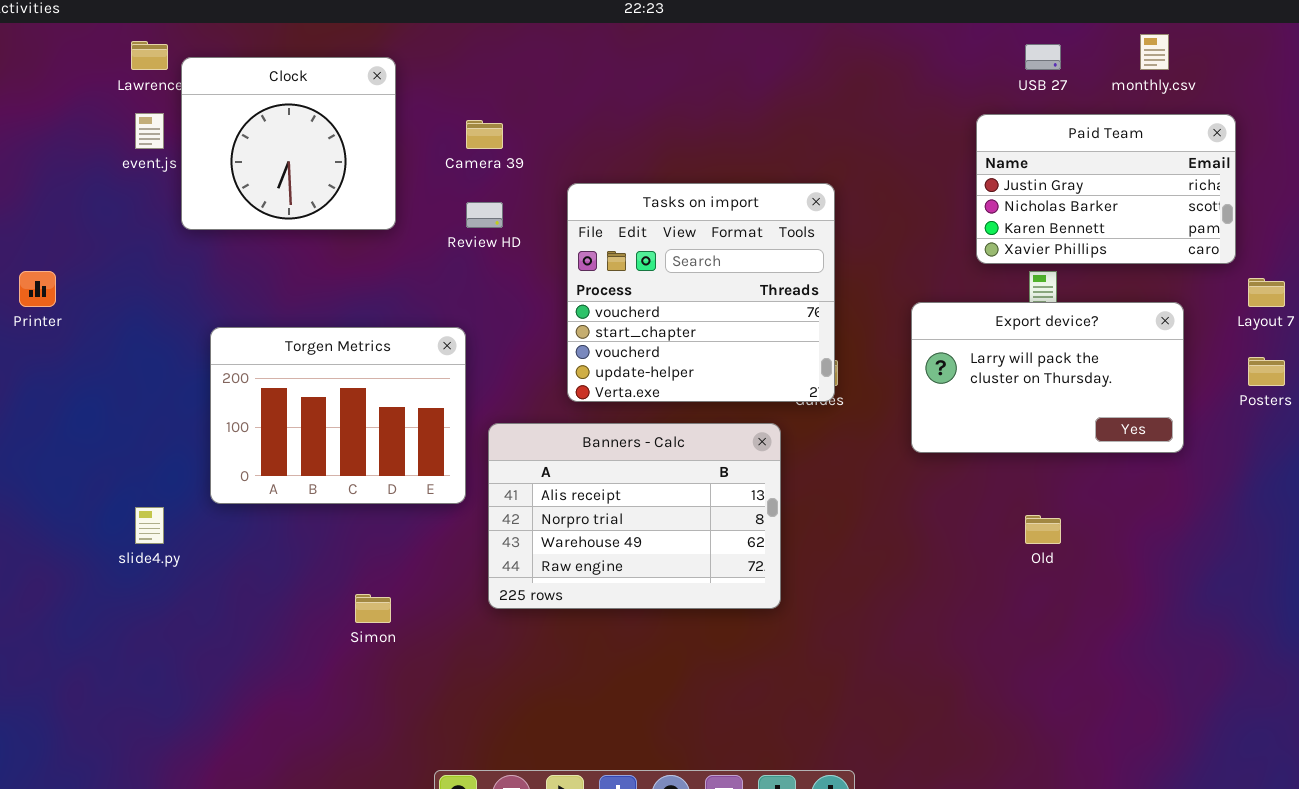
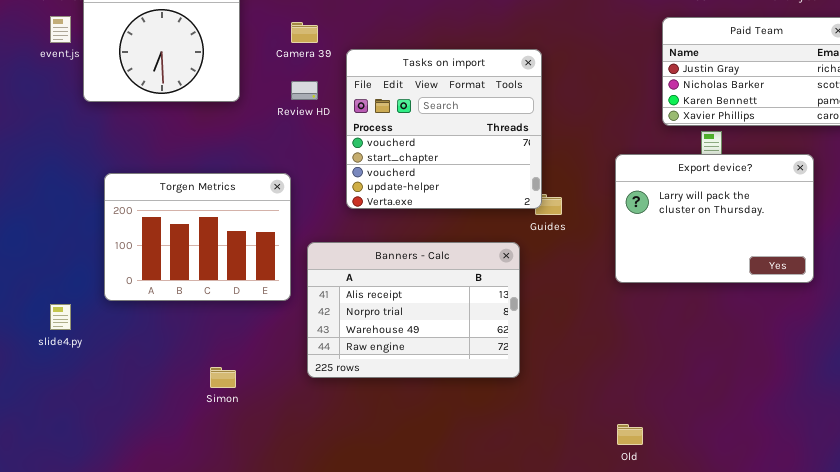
Tasks on import: [567,183,835,402] -> [346,49,542,209], moved
Export device?: [911,302,1184,453] -> [615,154,814,283], resized
Old: [1025,515,1061,544] -> [617,424,643,445], moved

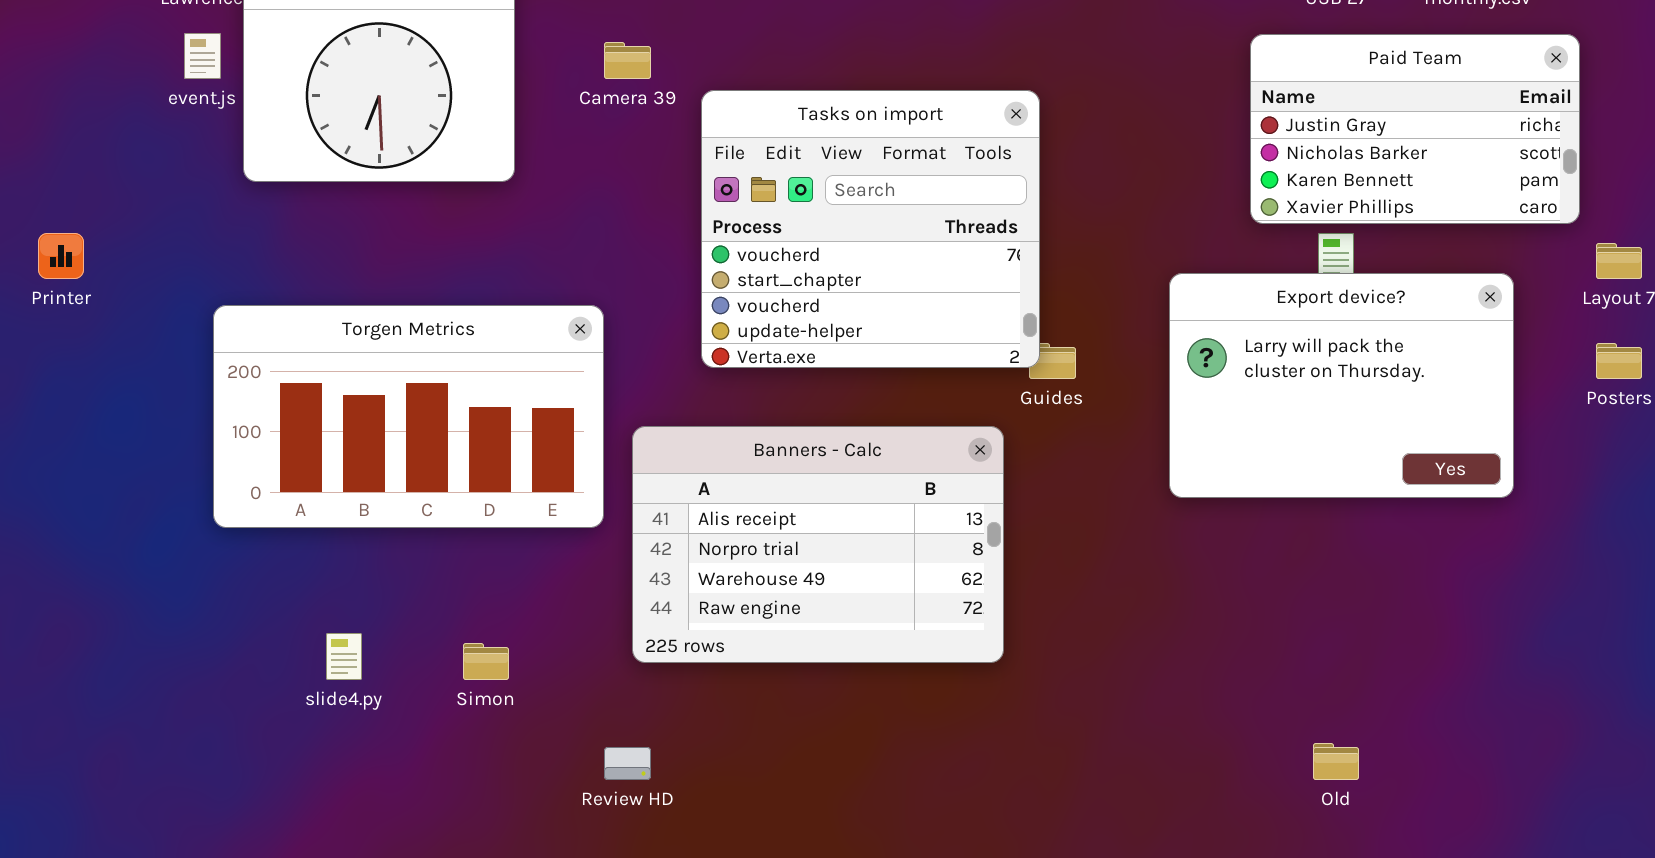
Review HD: [291,81,318,100] -> [604,747,651,780], moved
Torgen Metrics: [104,173,291,301] -> [213,305,604,528], resized
slide4.py: [50,304,71,330] -> [326,633,362,680], moved
Old: [617,424,643,445] -> [1313,743,1359,780], moved

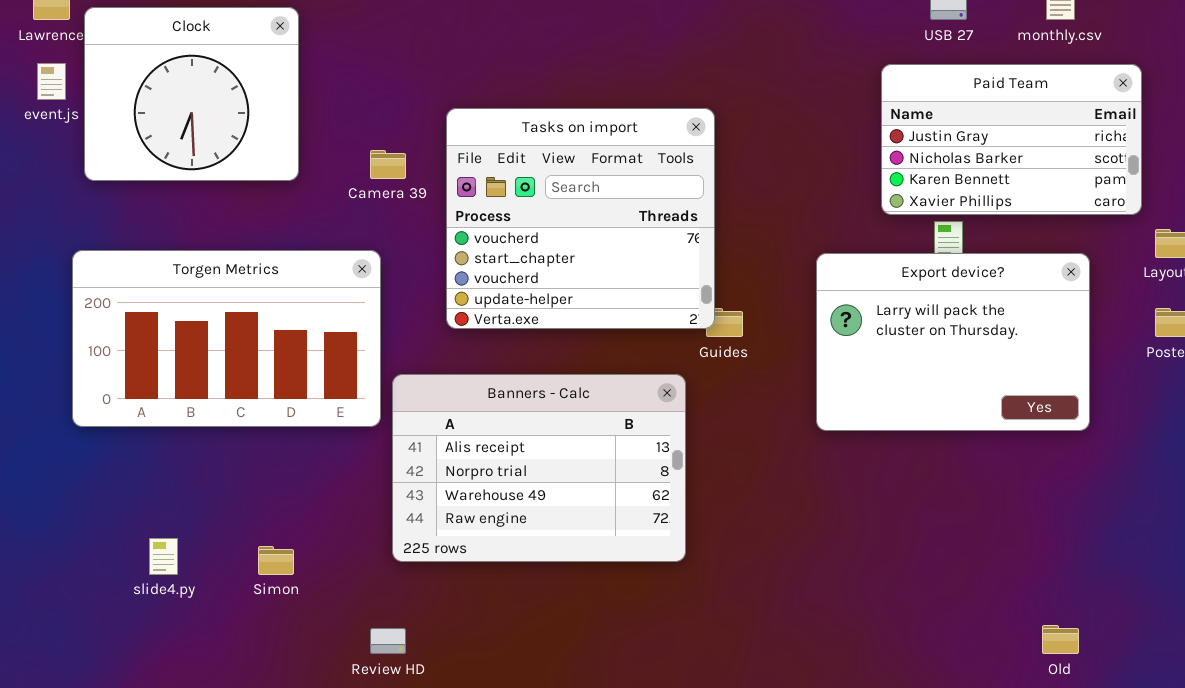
Camera 39: [604,42,651,79] -> [370,150,406,179], moved
Torgen Metrics: [213,305,604,528] -> [72,250,381,427], moved
Old: [1313,743,1359,780] -> [1042,625,1079,654], moved

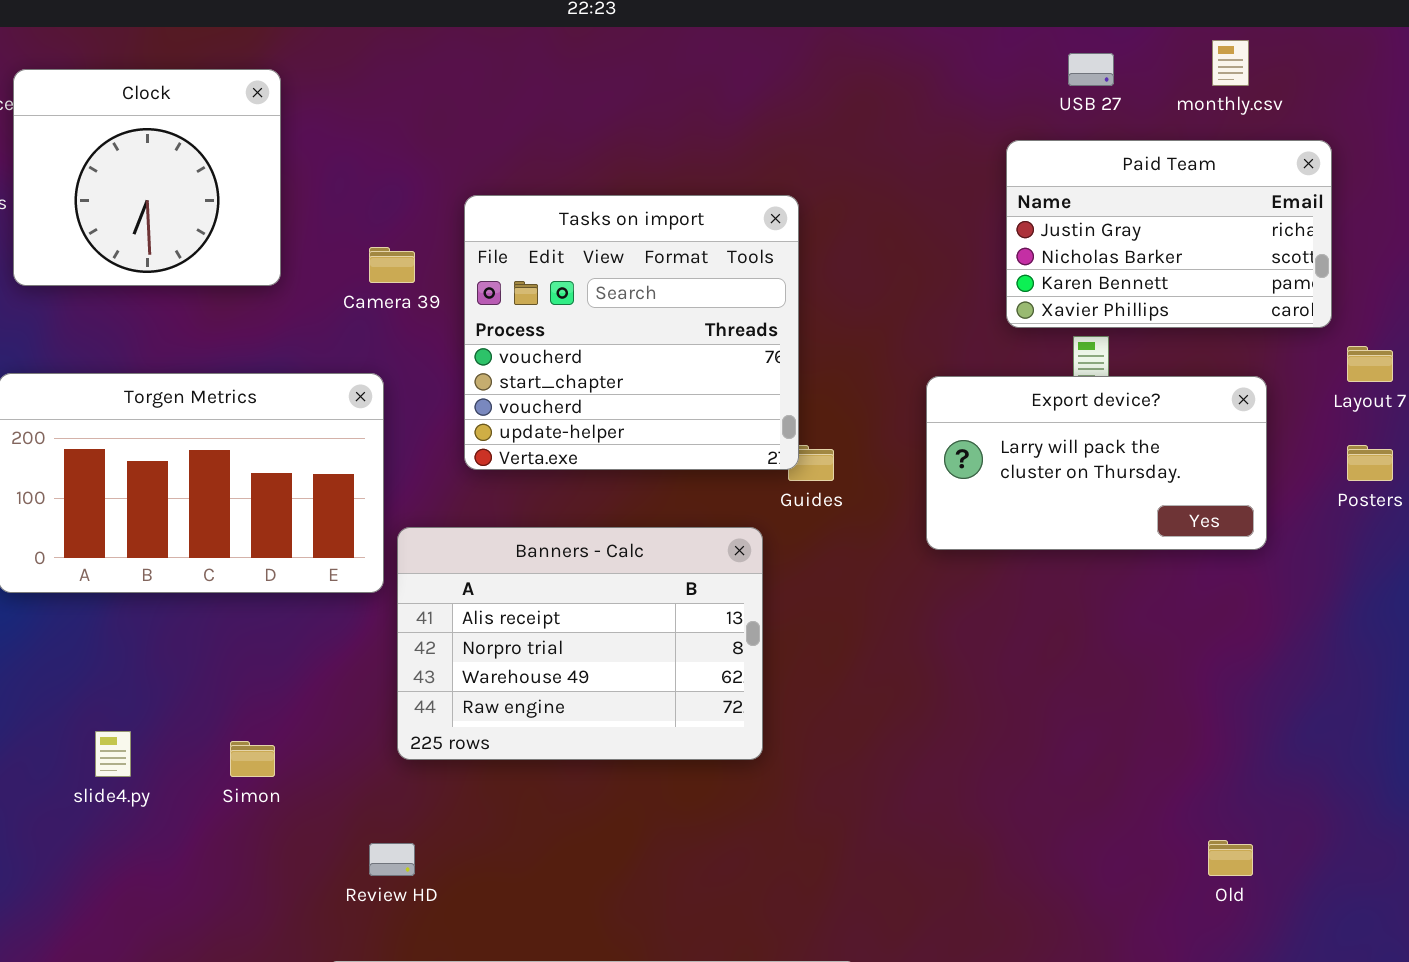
Export device?: [816,253,1090,431] -> [926,376,1267,550], resized

